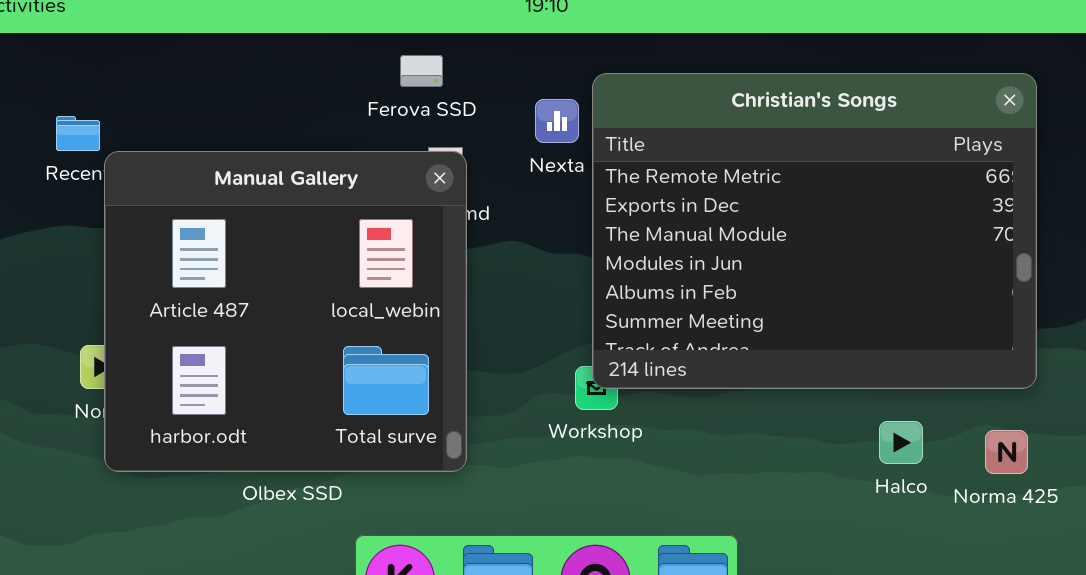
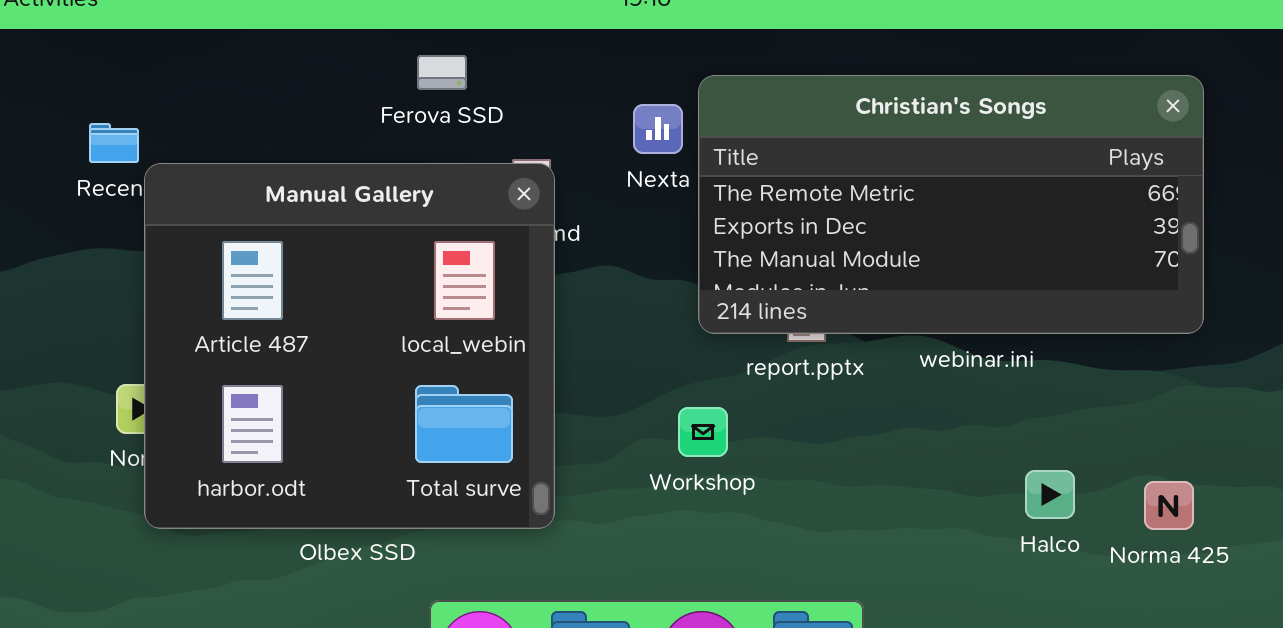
Ferova SSD: [400,55,443,87] -> [417,55,467,90], moved
Christian's Songs: [592,73,1037,389] -> [698,75,1204,334], resized

